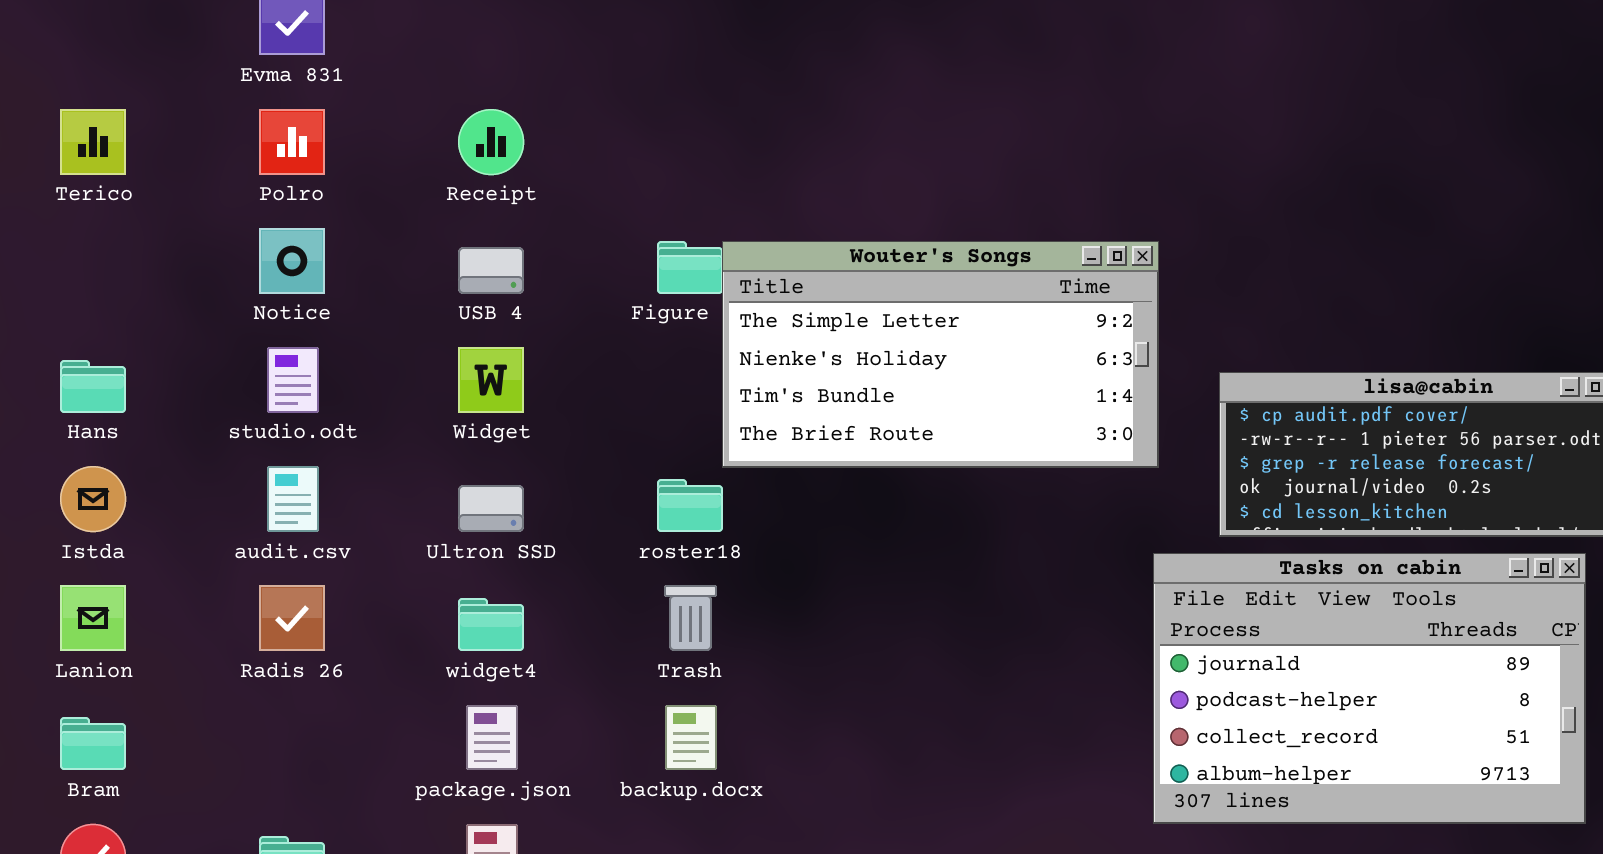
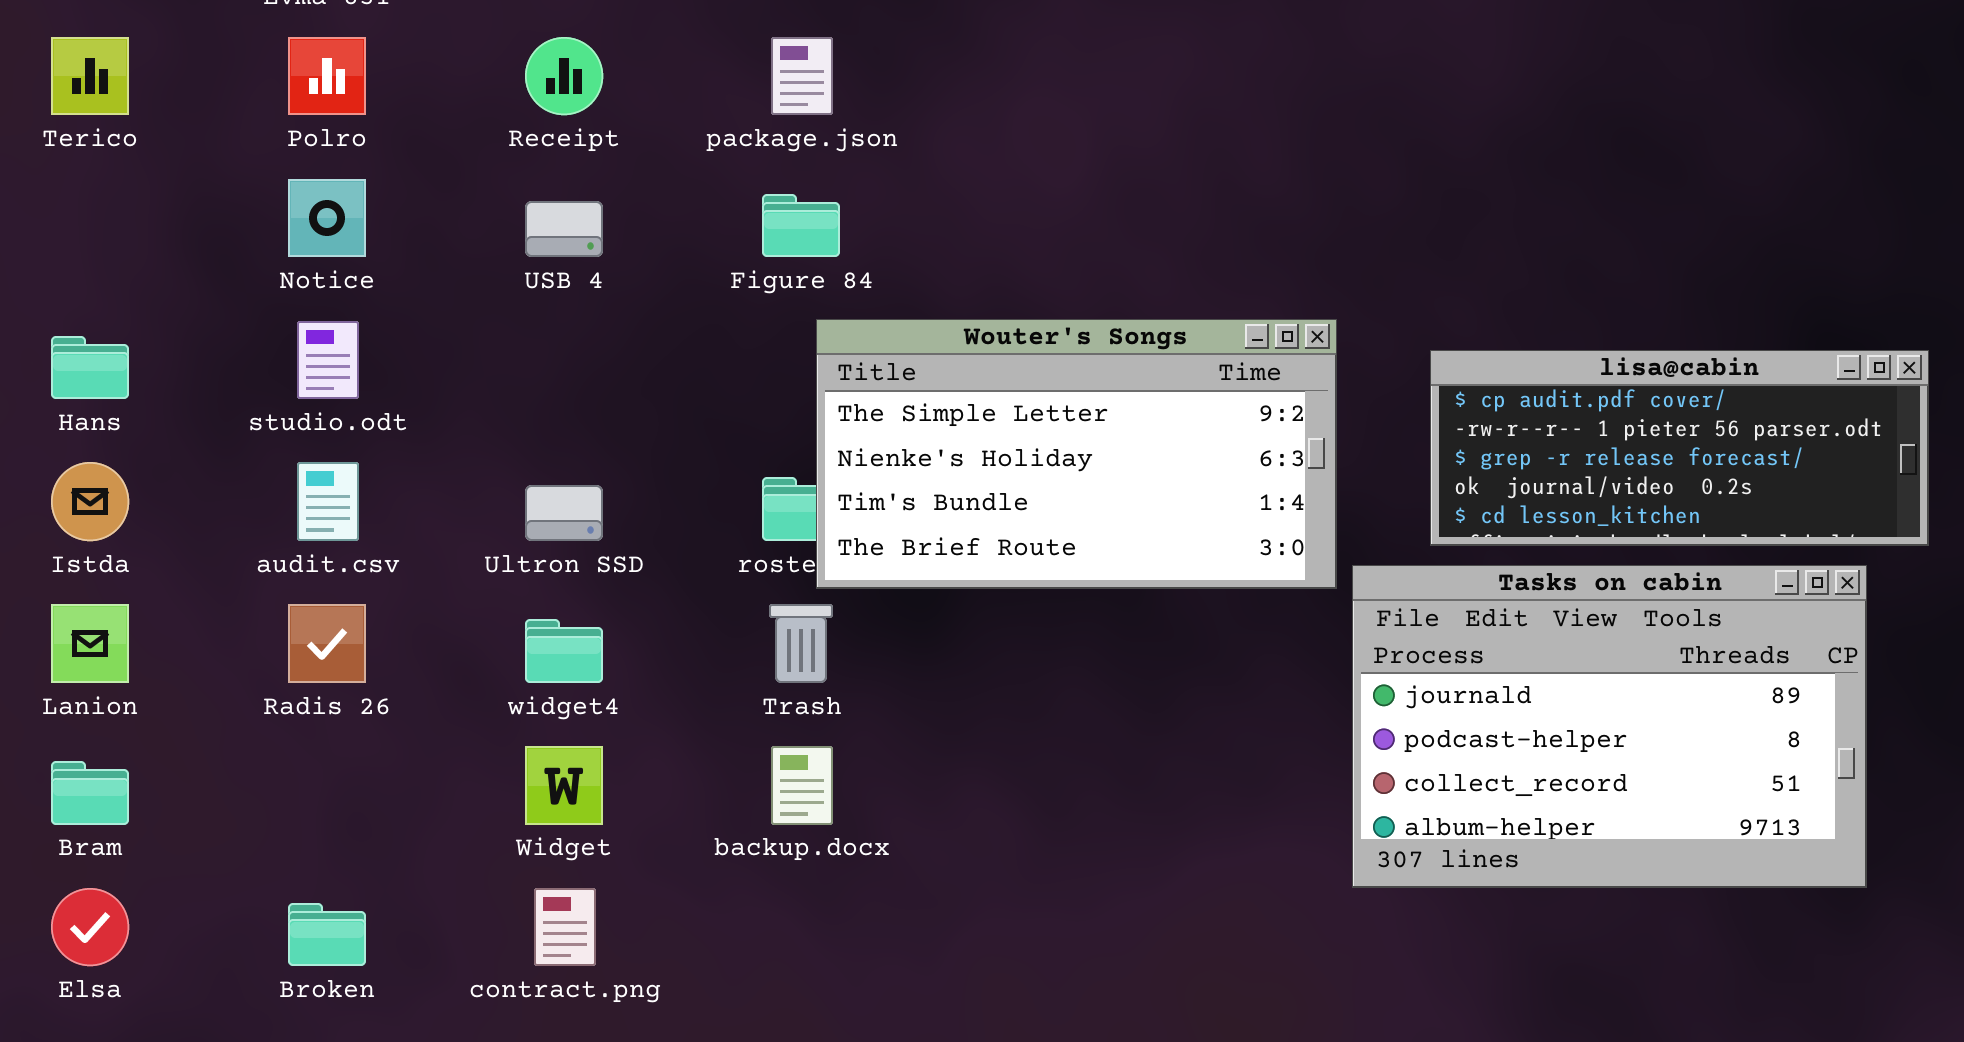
Wouter's Songs: [722,241,1159,468] -> [816,319,1337,589], moved
Widget: [458,347,524,413] -> [525,746,603,825], moved
package.json: [466,705,518,770] -> [771,37,833,115], moved

